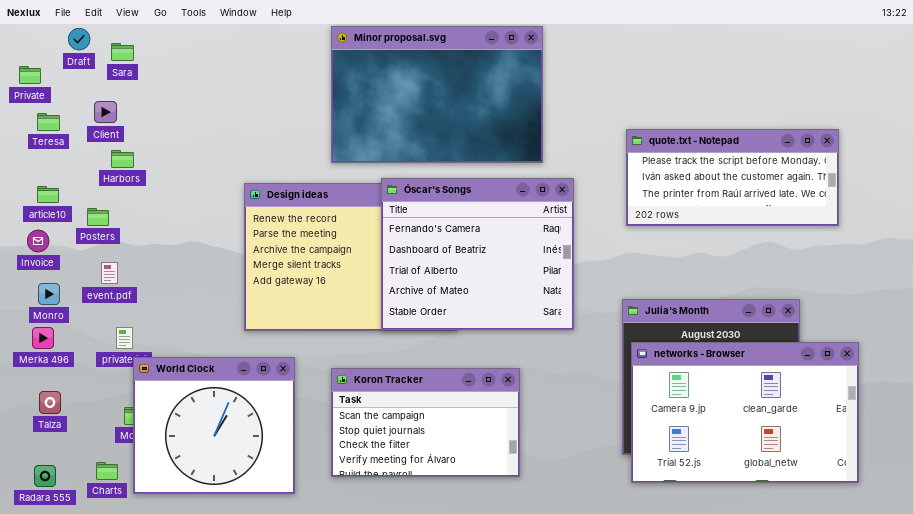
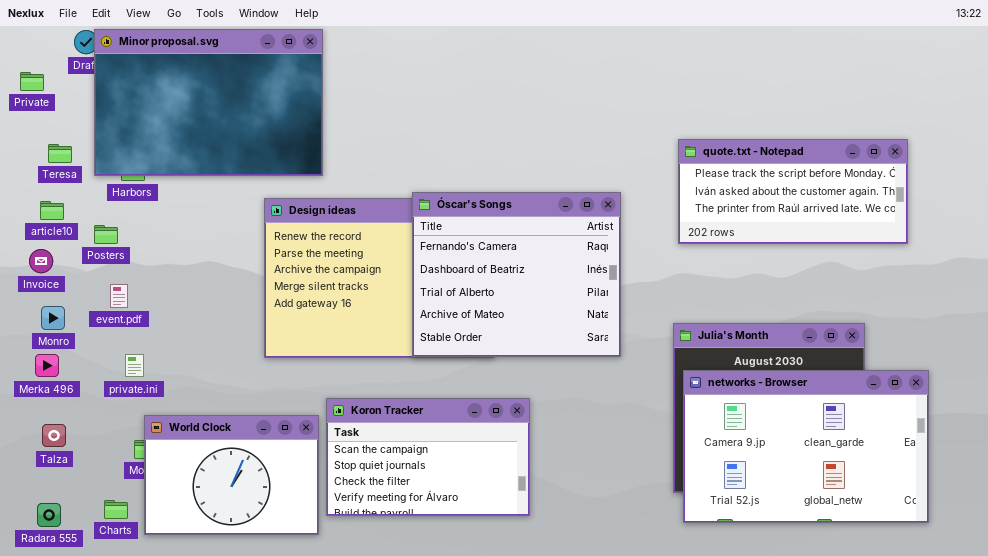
Minor proposal.svg: [331,26,543,163] -> [94,29,323,176], moved
Teresa: [37,113,60,131] -> [48,144,72,163], moved
World Clock: [133,357,295,494] -> [144,415,319,535], resized
Koron Tracker: [331,368,520,477] -> [326,398,530,516], moved

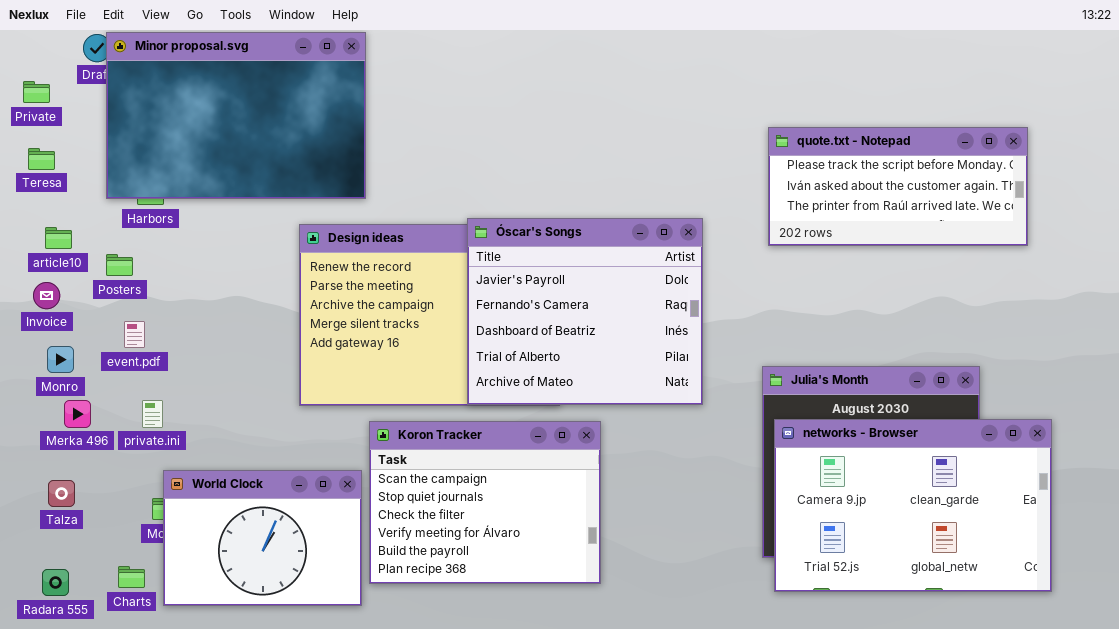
quote.txt - Notepad: [678,139,908,244] -> [768,127,1028,246], moved
Teresa: [48,144,72,163] -> [28,148,55,170], moved
Óscar's Songs: [412,192,621,357] -> [467,218,703,405], scrolled up 1 row
Merka 496: [35,354,59,377] -> [64,400,91,428], moved
Koron Tracker: [326,398,530,516] -> [369,421,601,584], resized

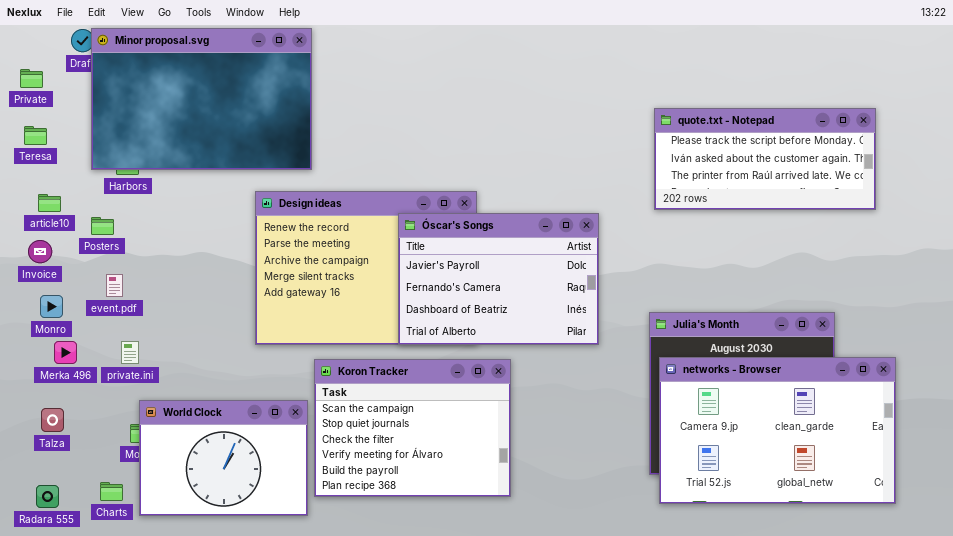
Óscar's Songs: [467,218,703,405] -> [398,213,599,345], resized

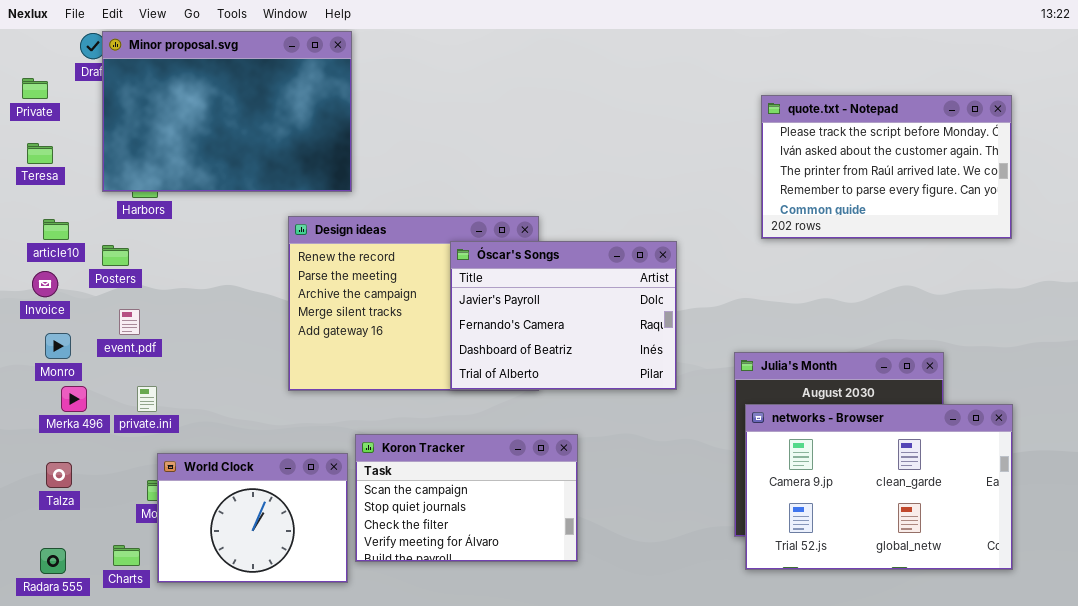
quote.txt - Notepad: [654,108,876,210] -> [761,95,1012,239], moved, resized
Koron Tracker: [314,359,511,497] -> [355,434,578,562], resized

